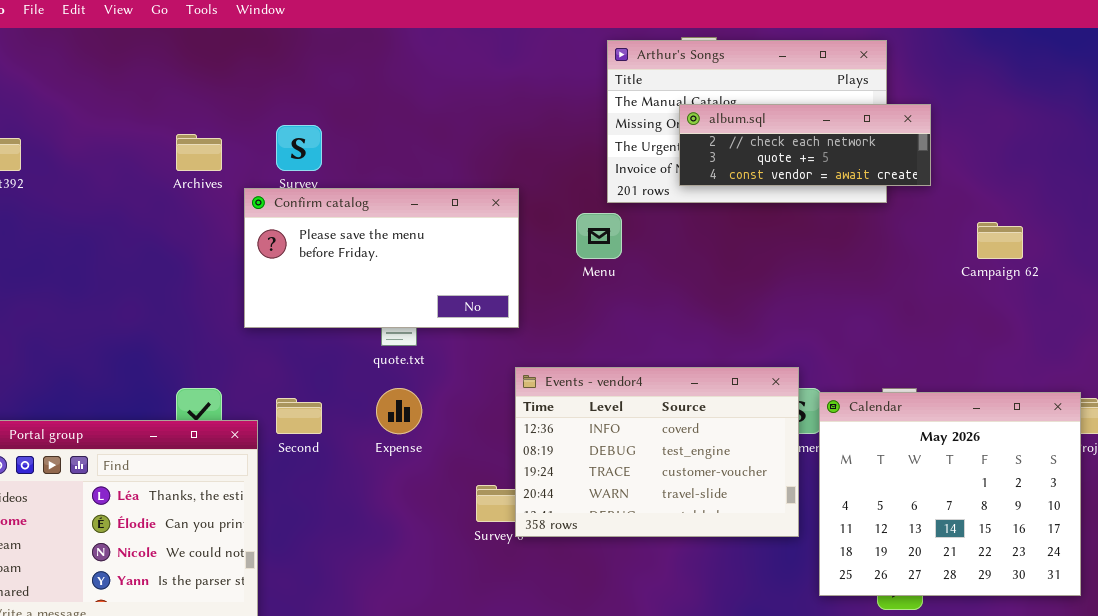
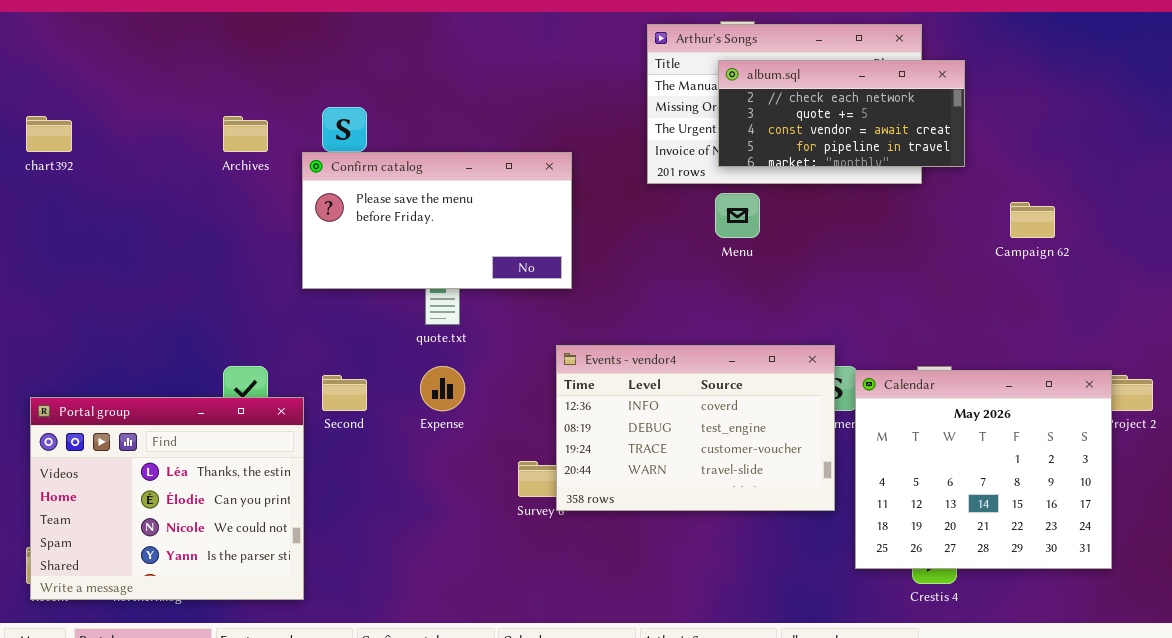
album.sql: [679,104,931,186] -> [718,60,965,167], resized
Confirm catalog: [244,188,519,328] -> [302,152,572,289], moved
Menu: [576,213,622,259] -> [715,193,760,238], moved

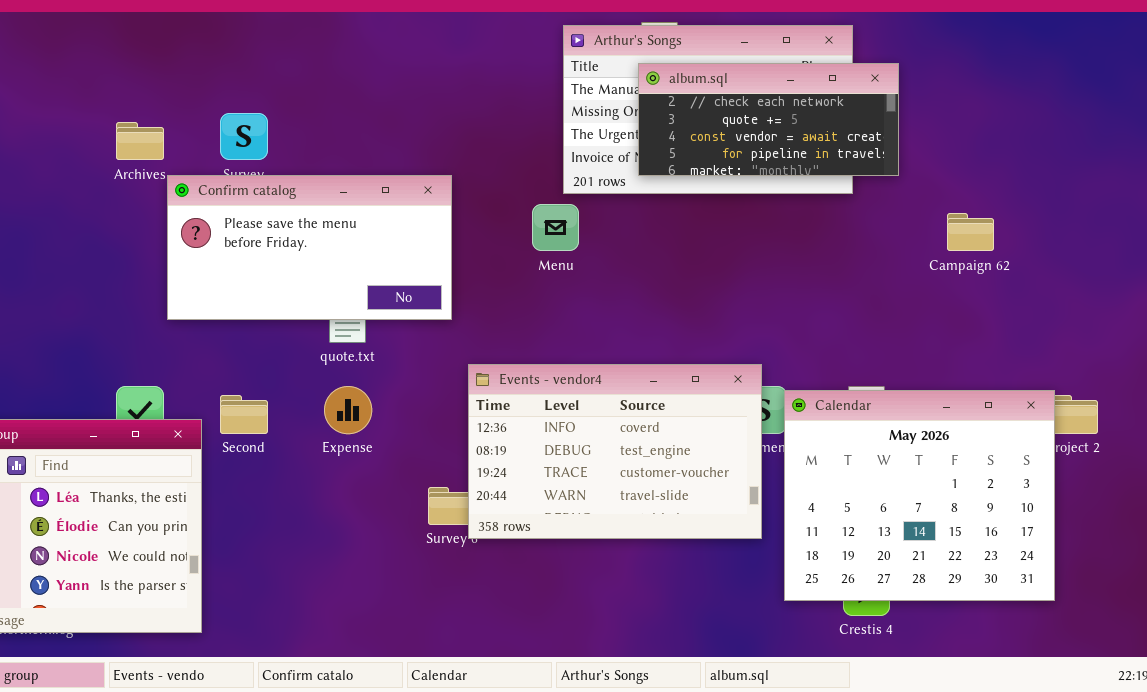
Confirm catalog: [302,152,572,289] -> [167,175,452,320], moved
Menu: [715,193,760,238] -> [532,204,579,251], moved

